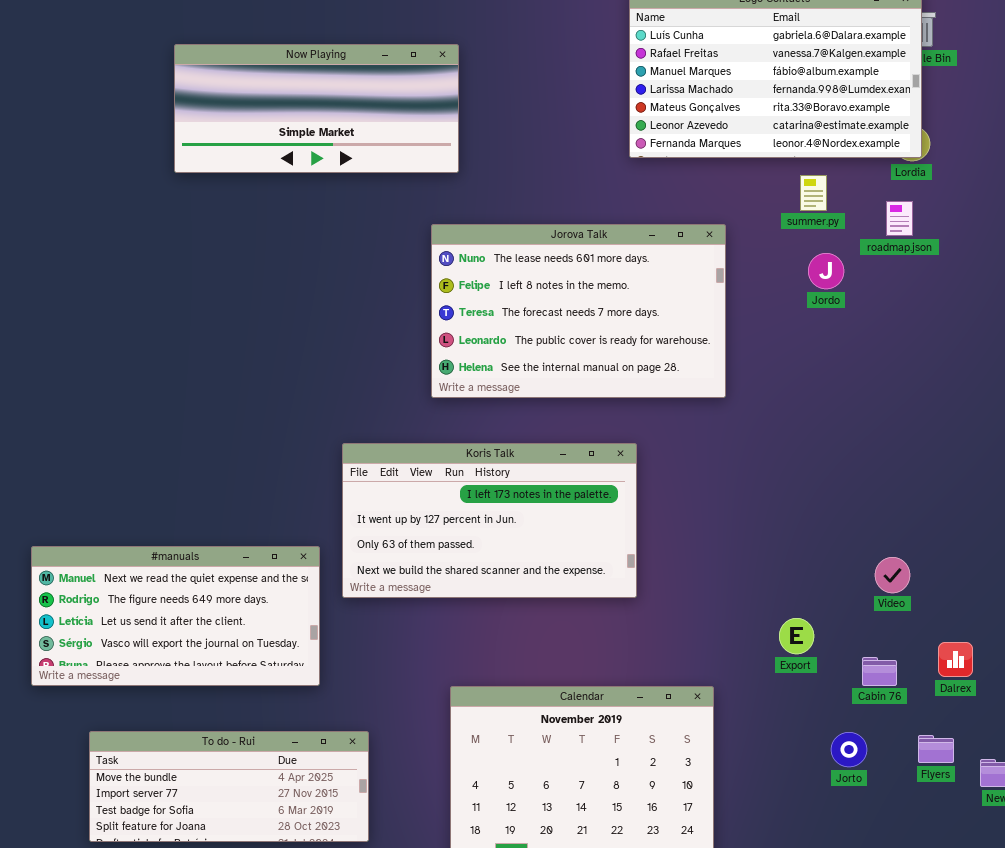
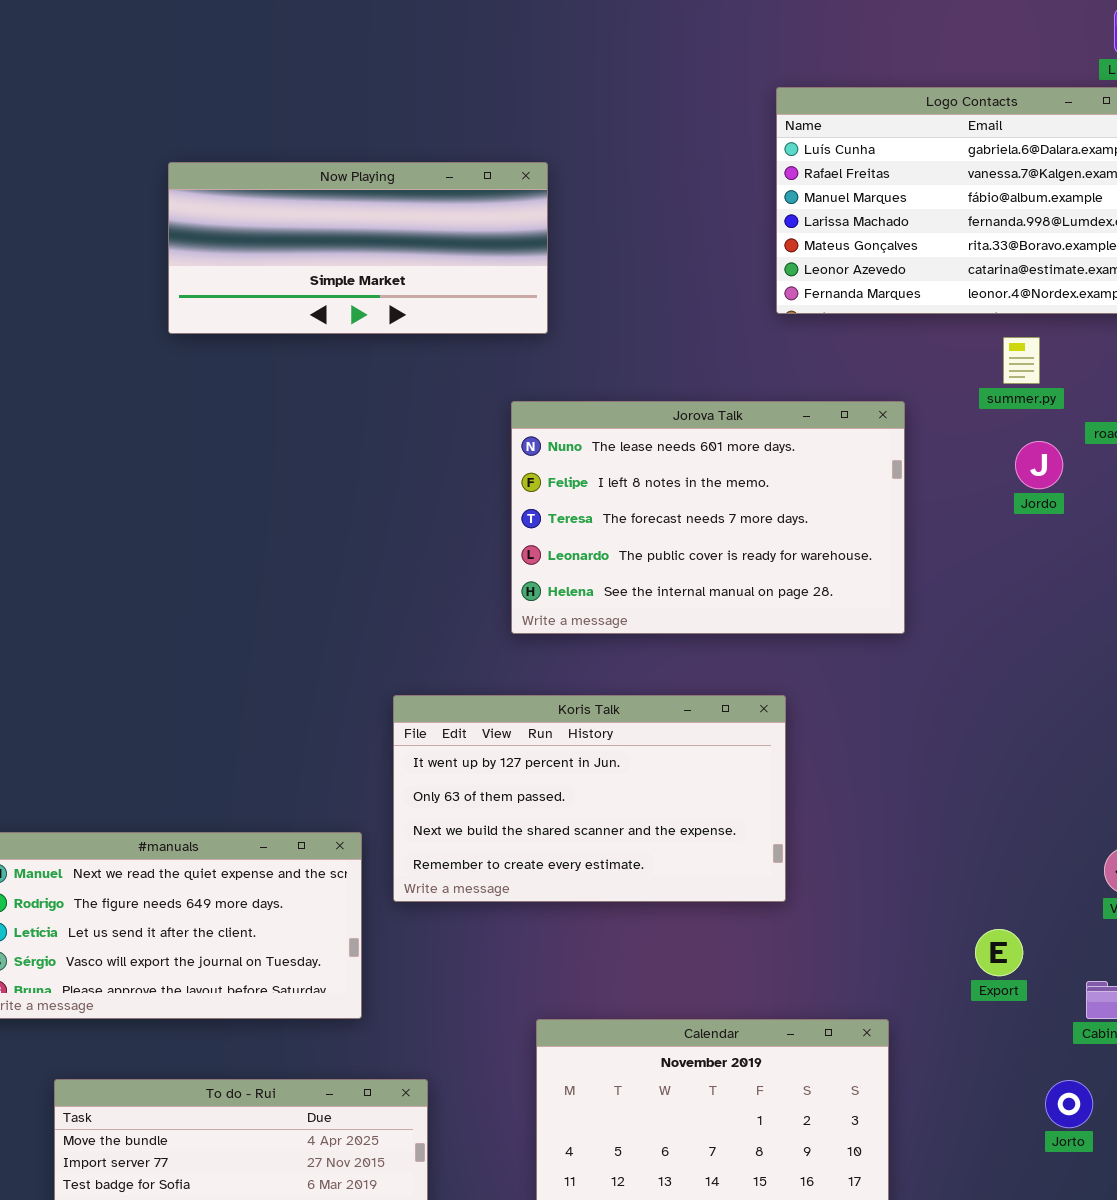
Koris Talk: [342,443,637,598] -> [393,695,786,902], scrolled down 1 row

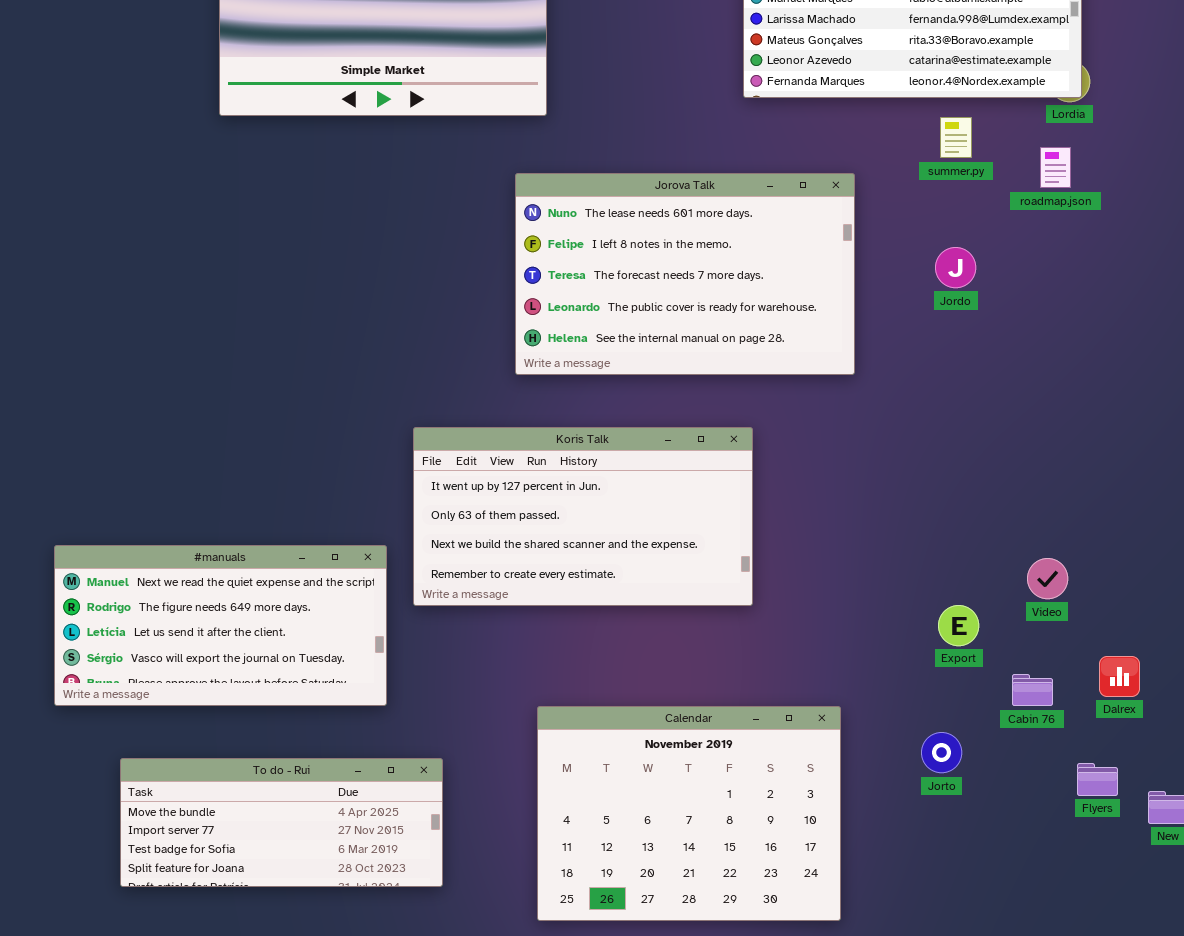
Jordo: [1015,441,1063,489] -> [935,247,976,288], moved
Export: [975,929,1023,976] -> [938,605,979,646], moved
Jorto: [1045,1080,1093,1128] -> [921,732,962,773], moved

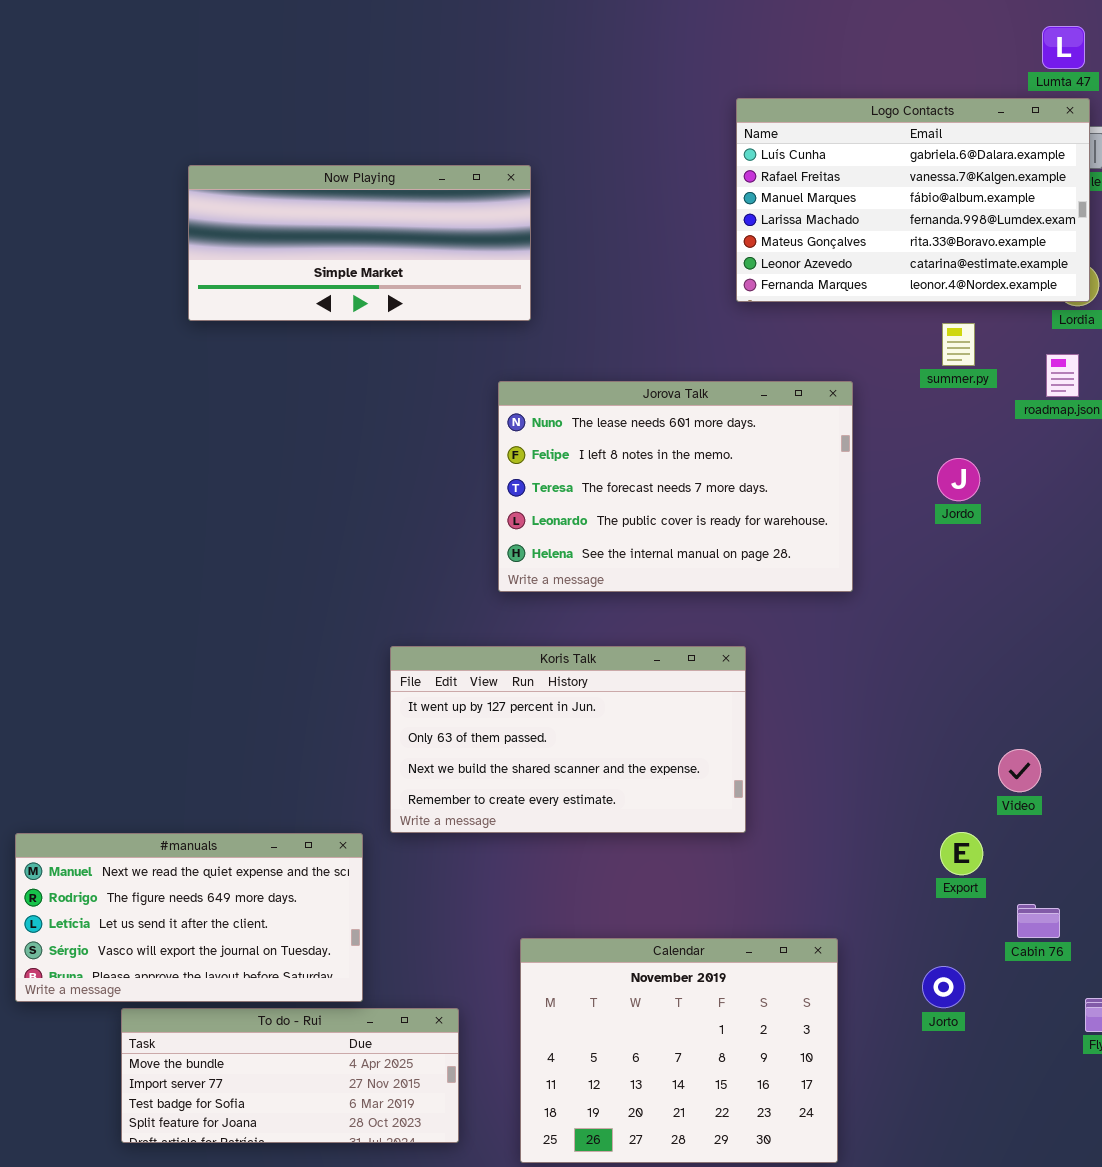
#manuals: [54,545,387,706] -> [15,833,363,1002], moved
Video: [1027,558,1068,599] -> [998,749,1041,792], moved
To do - Rui: [120,758,443,887] -> [121,1008,459,1143], moved

